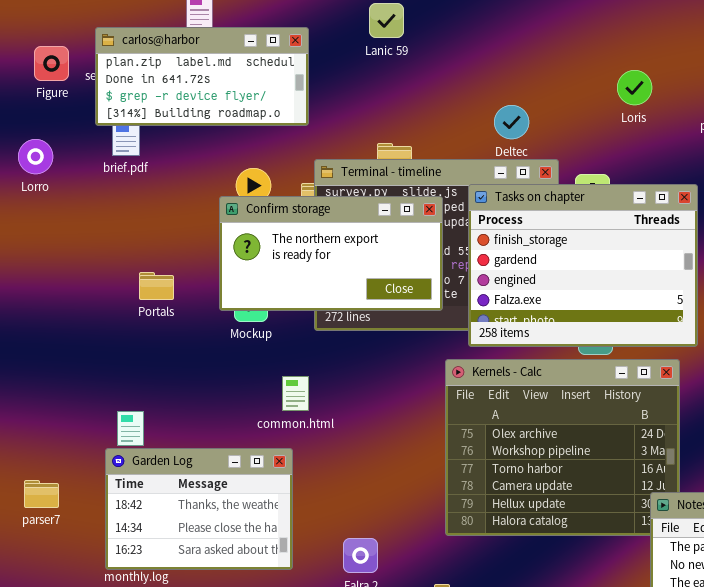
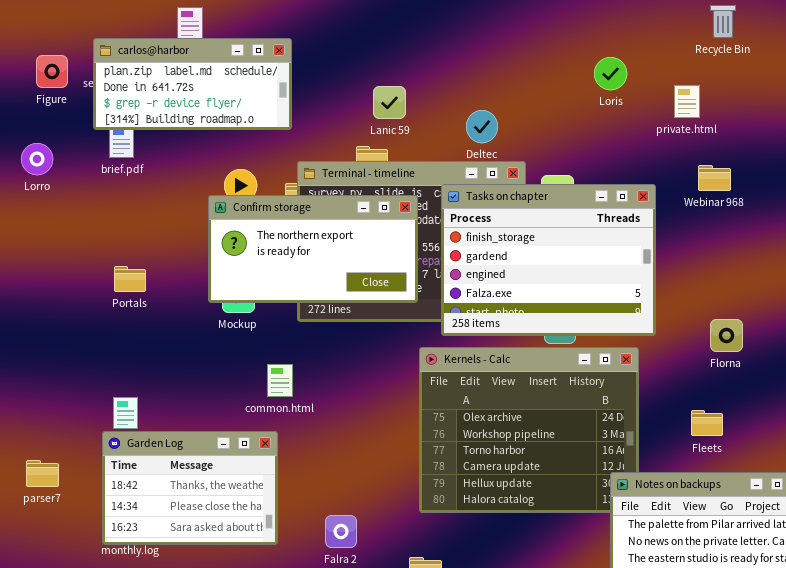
Lanic 59: [369,3,404,38] -> [373,86,406,119], moved
Loris: [617,70,652,105] -> [594,57,627,90], moved
Portals: [139,272,174,300] -> [114,266,146,292], moved

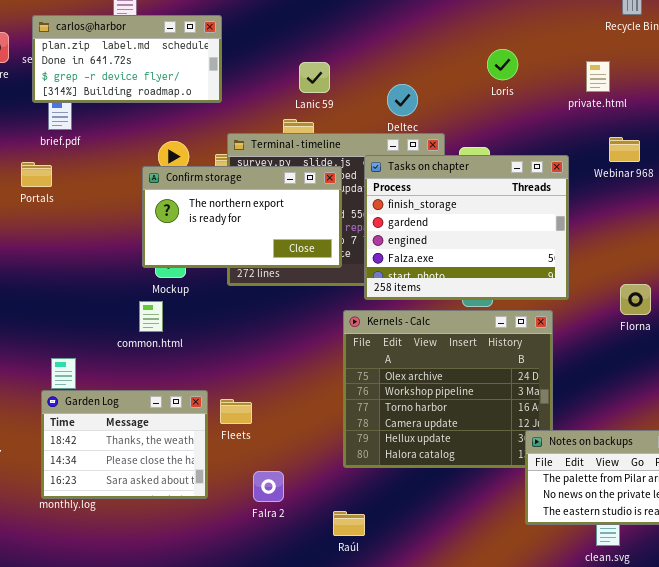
Loris: [594,57,627,90] -> [487,49,518,80], moved
Portals: [114,266,146,292] -> [21,162,52,187], moved
common.html: [267,364,293,397] -> [139,301,163,332], moved
Fleets: [691,410,723,436] -> [220,399,252,424], moved

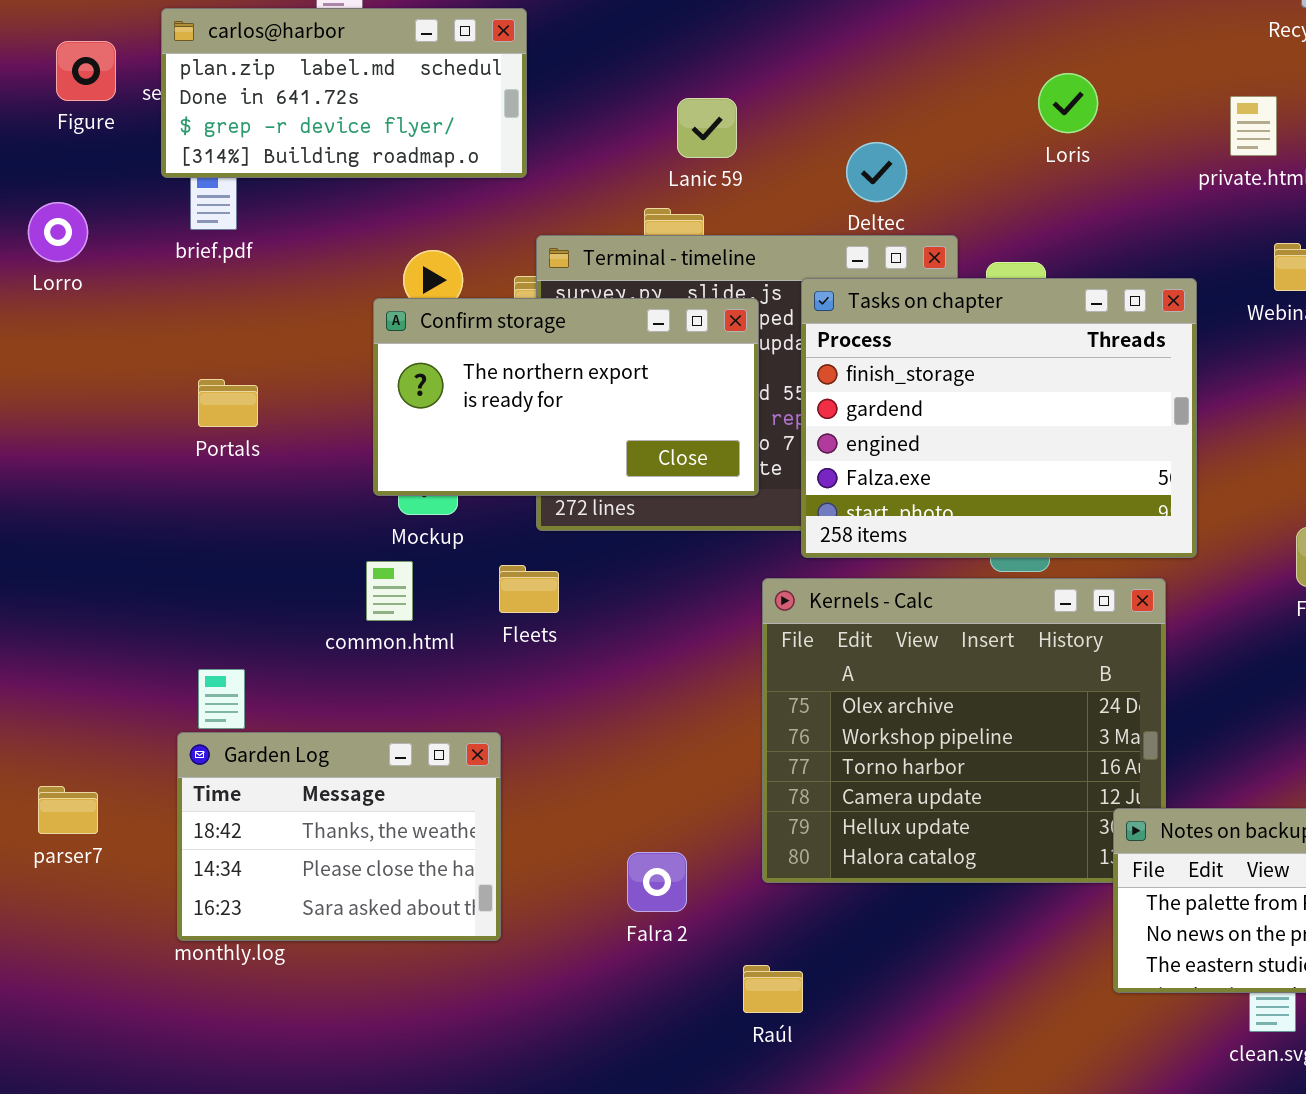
Portals: [21,162,52,187] -> [198,379,258,427], moved
Fleets: [220,399,252,424] -> [499,565,559,613], moved
Falra 2: [253,471,284,502] -> [627,852,687,912], moved

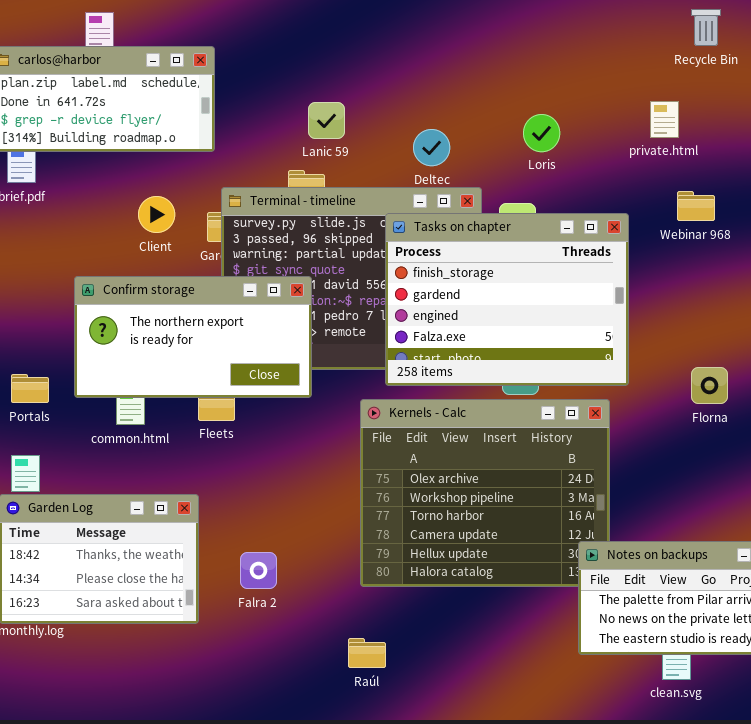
Loris: [1038,73,1098,133] -> [523,114,560,152], moved
Confirm storage: [373,298,759,496] -> [74,276,312,398], moved
Portals: [198,379,258,427] -> [11,374,49,403], moved
Falra 2: [627,852,687,912] -> [240,552,277,589], moved

